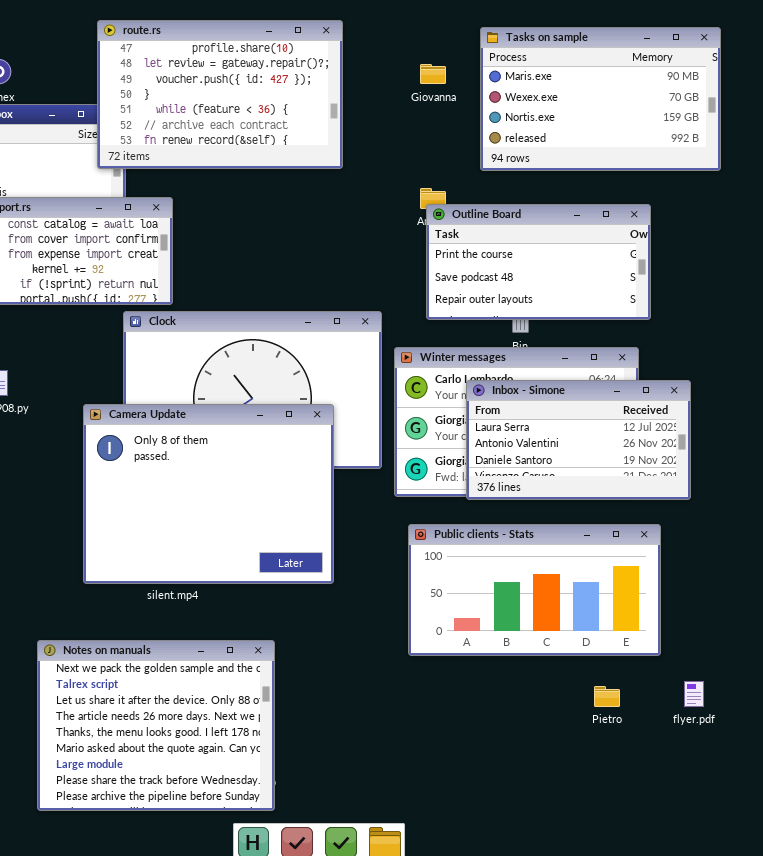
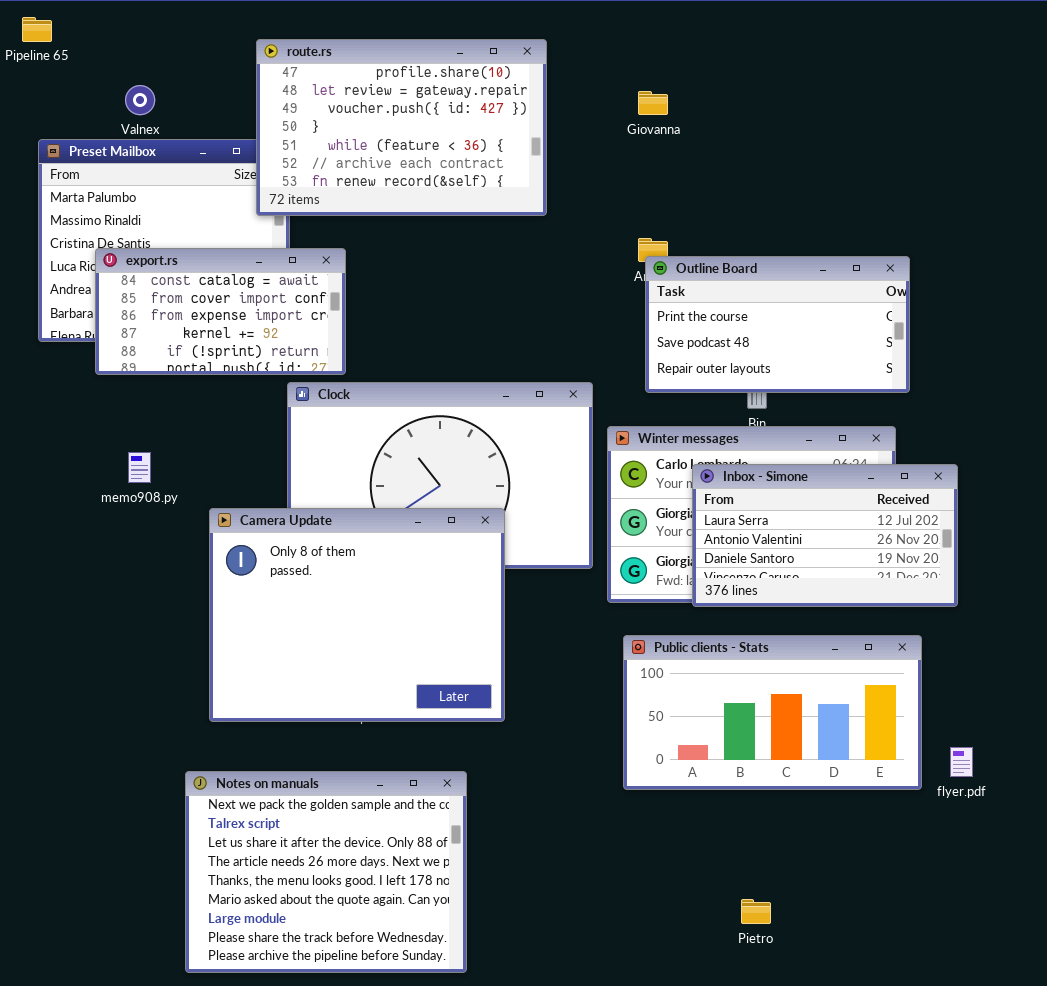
Tasks on sample: [480,27,721,171] -> none, closed
Camera Update: [83,404,334,584] -> [209,508,505,722], moved
flyer.pdf: [684,681,704,707] -> [950,747,973,777], moved
Pietro: [594,686,620,707] -> [741,899,771,924], moved

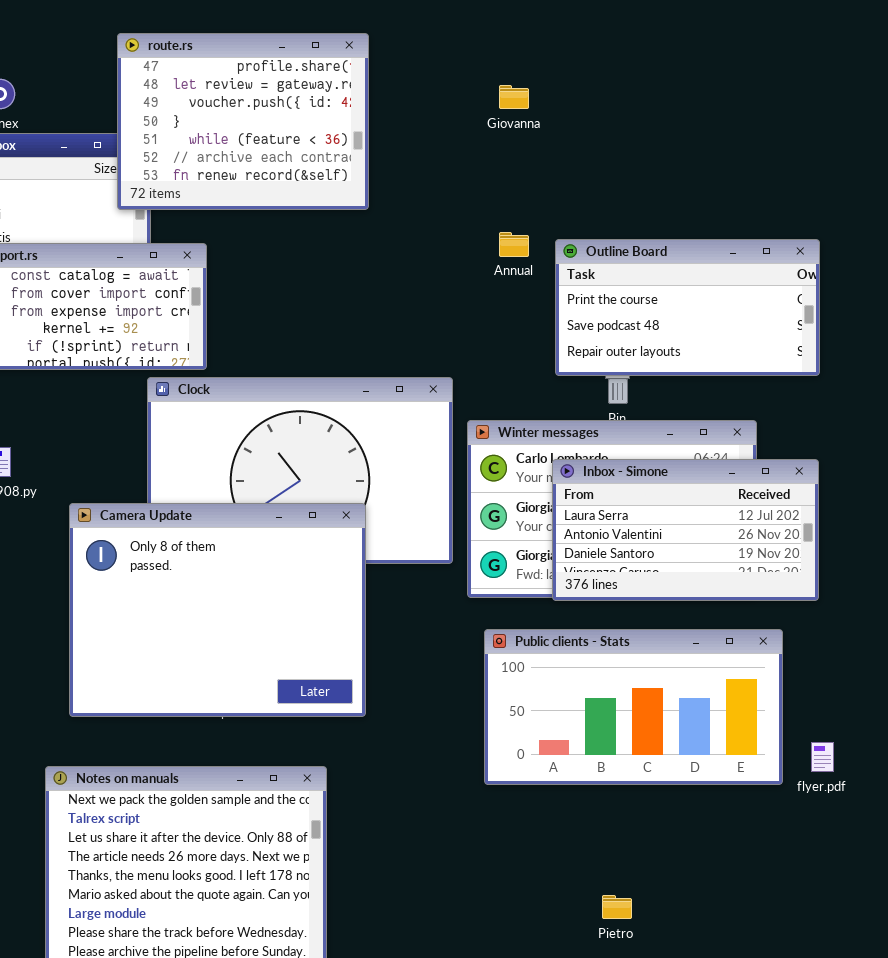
route.rs: [256,39,547,216] -> [117,33,369,210], resized
Outline Board: [645,256,910,393] -> [555,239,820,376], moved

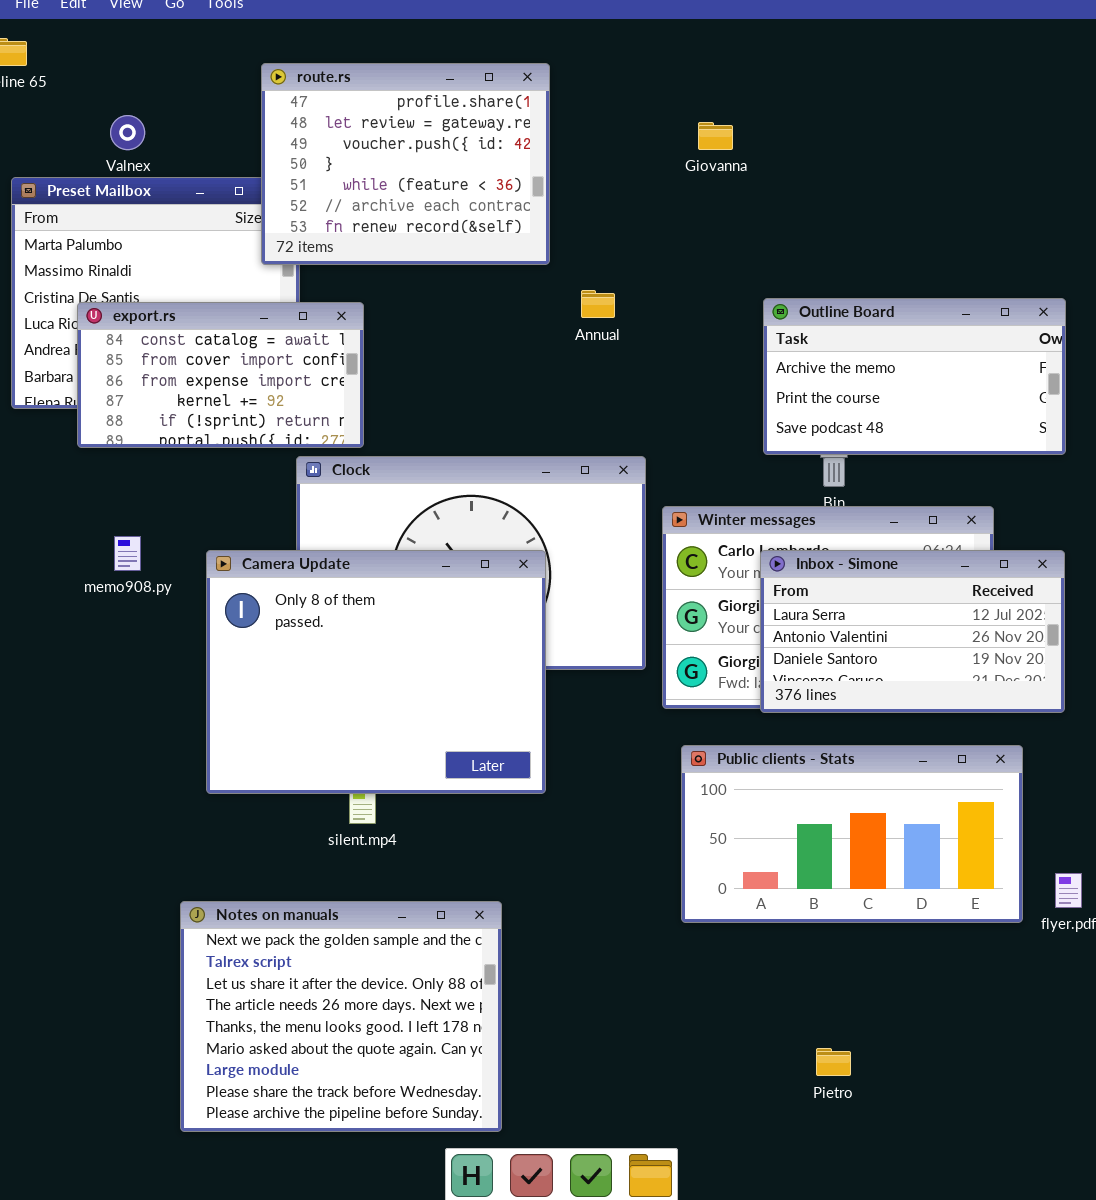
Annual: [499,232,529,257] -> [581,290,615,318], moved
Outline Board: [555,239,820,376] -> [763,298,1066,455], scrolled up 1 row
Camera Update: [69,503,366,717] -> [206,550,546,794], moved

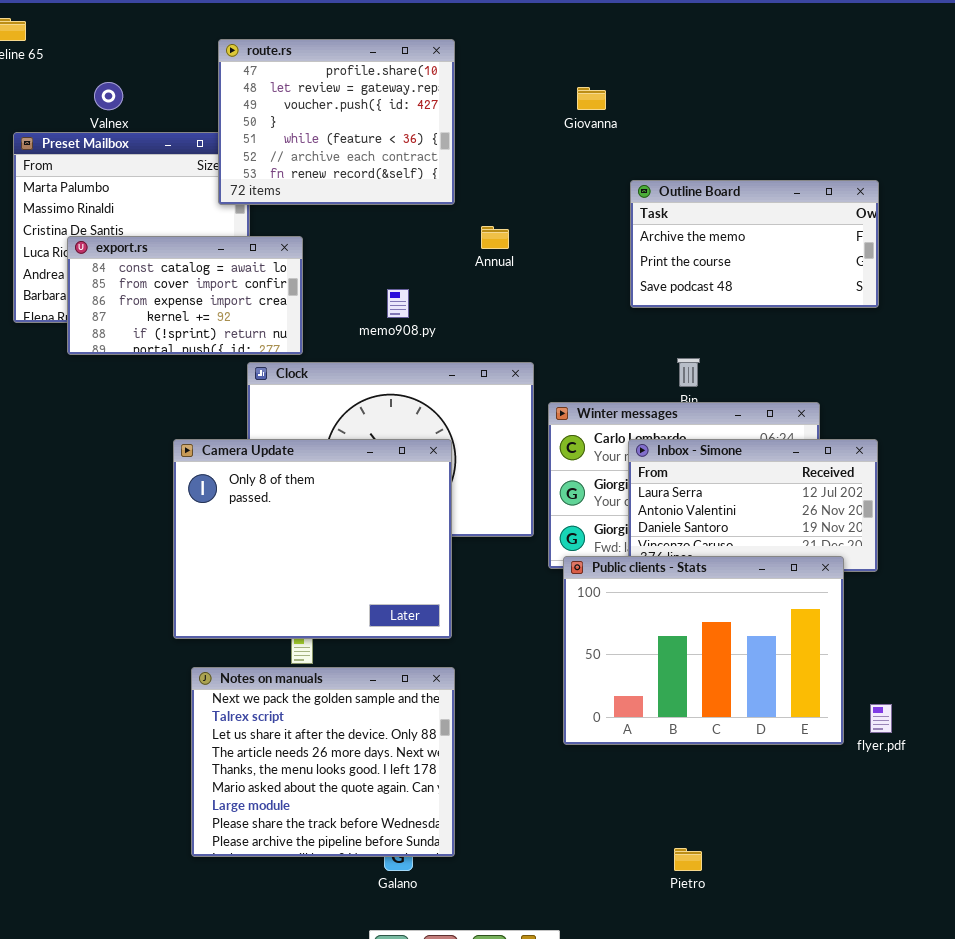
Outline Board: [763,298,1066,455] -> [630,180,879,308], moved
memo908.py: [114,536,141,571] -> [387,289,409,318], moved
Public clients - Stats: [681,745,1023,923] -> [563,556,844,745], resized
Notes on manuals: [180,901,502,1132] -> [191,667,455,857], moved

